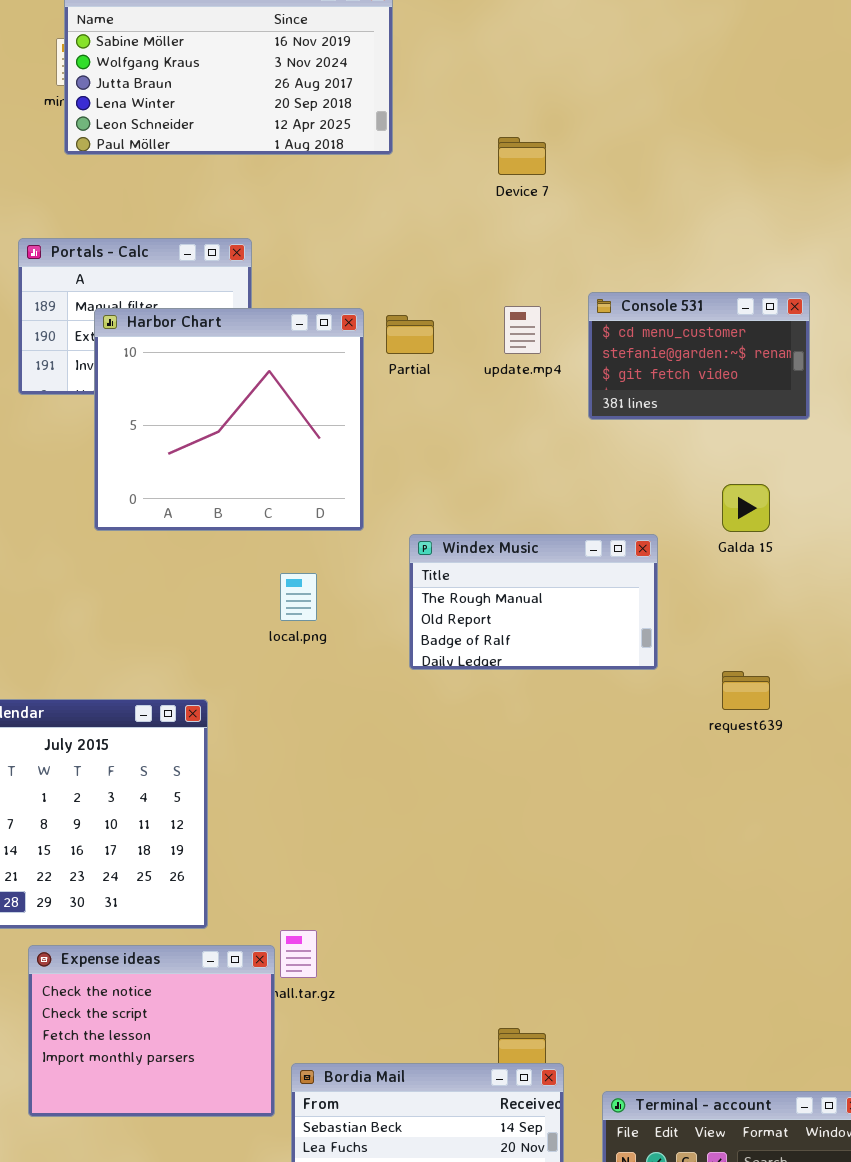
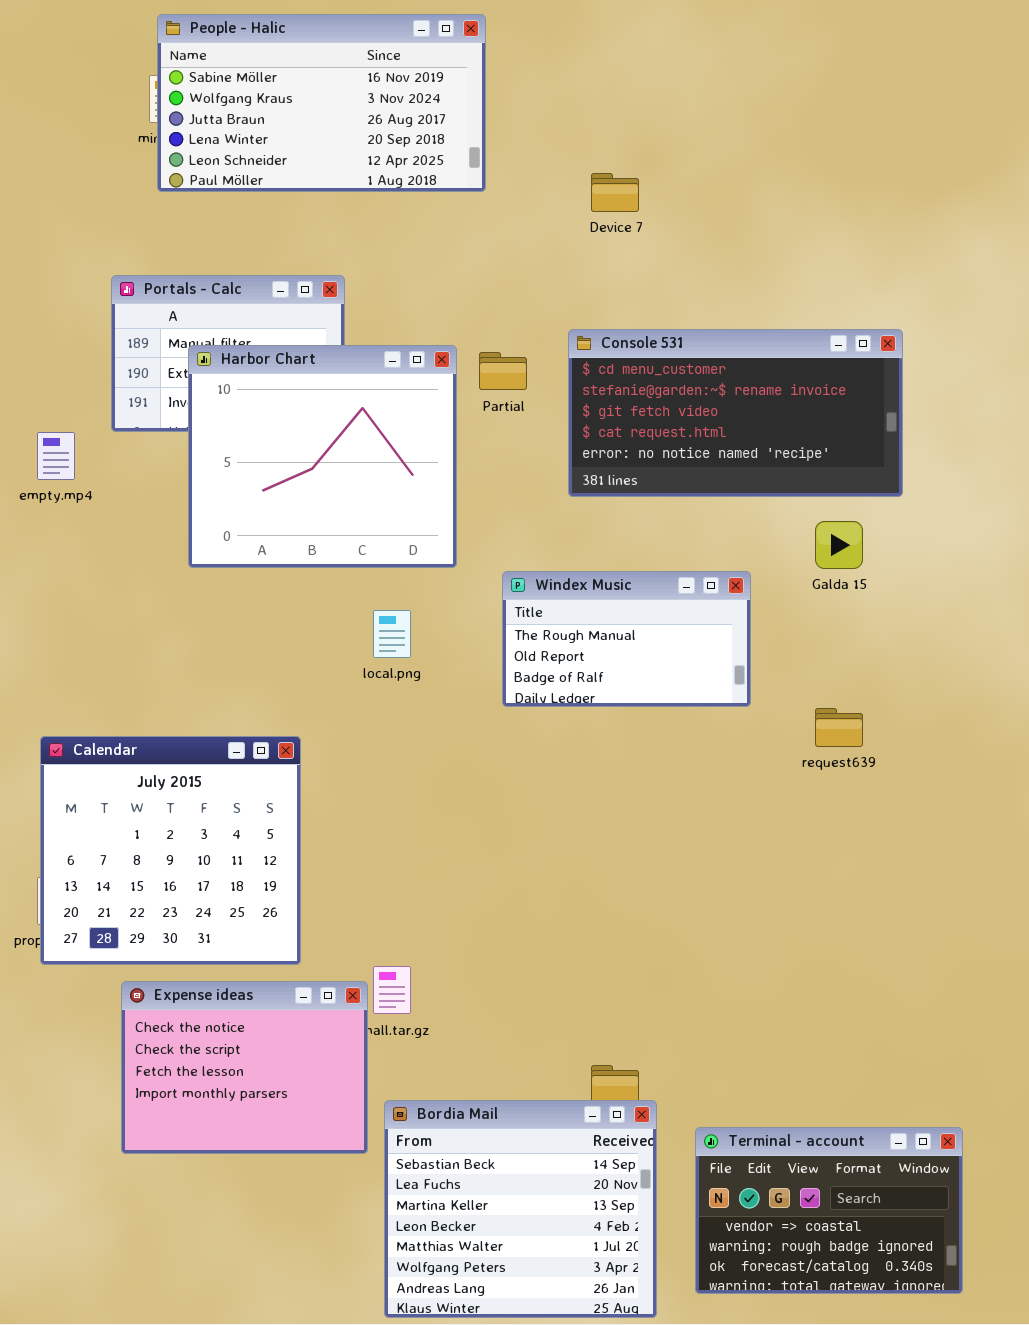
Console 531: [588,292,810,420] -> [568,329,903,497], resized

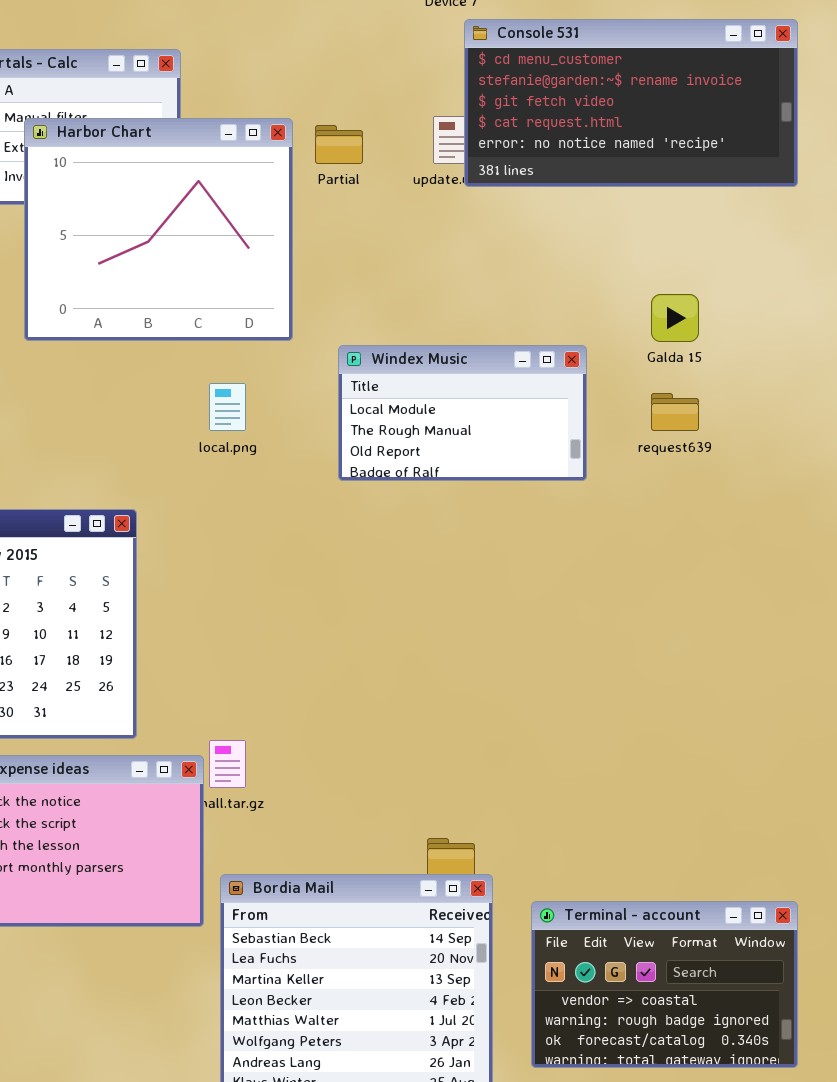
Console 531: [568,329,903,497] -> [464,19,798,187], moved
Windex Music: [502,571,751,707] -> [338,345,587,481], scrolled up 1 row
request639: [815,708,863,747] -> [651,393,699,431], moved

